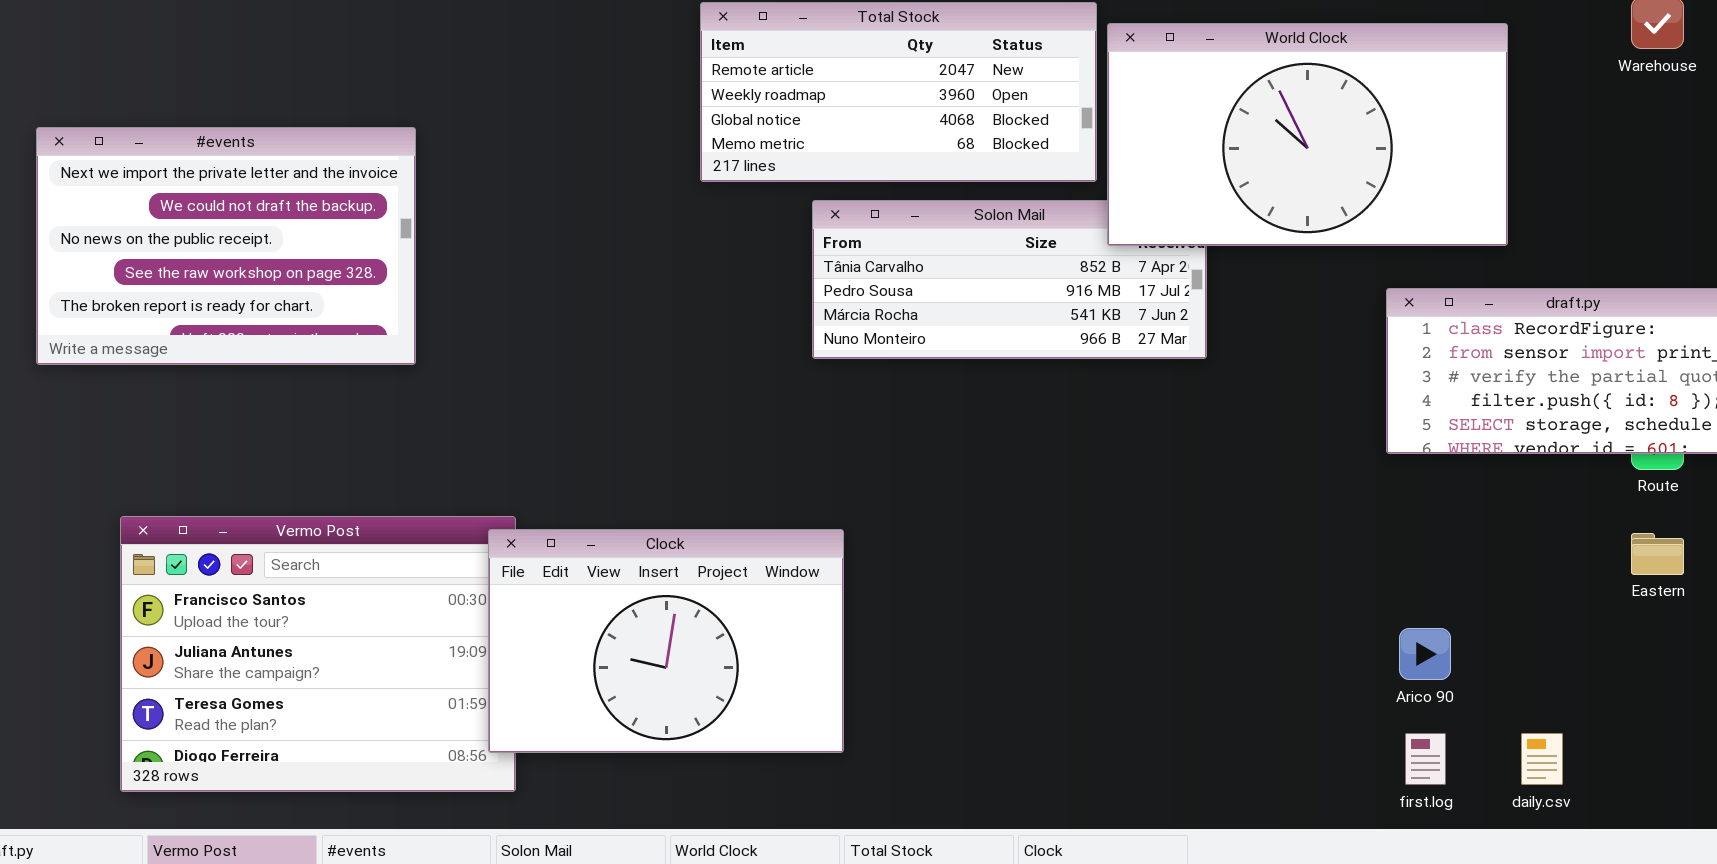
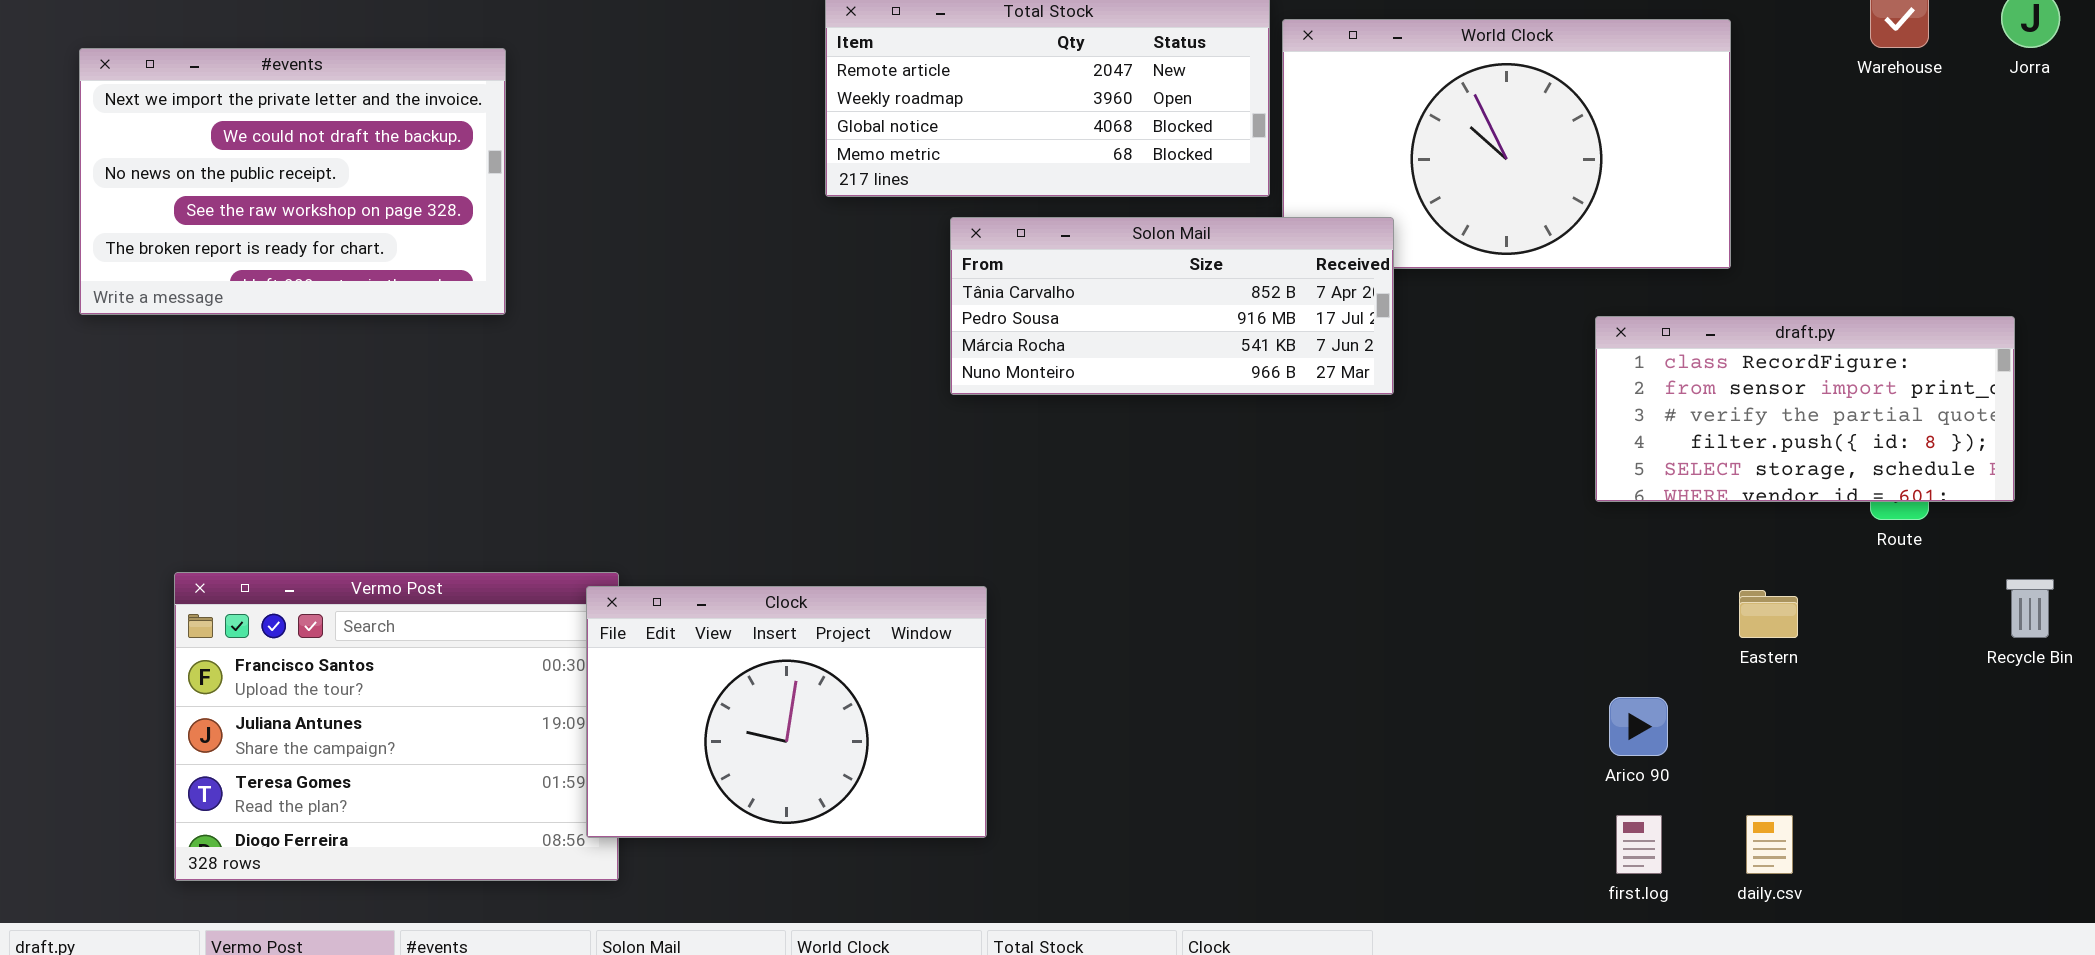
#events: [36,127,416,365] -> [79,48,506,315], moved
Solon Mail: [812,200,1207,359] -> [950,217,1394,395], raised
Eastern: [1631,533,1684,575] -> [1739,590,1798,638], moved

